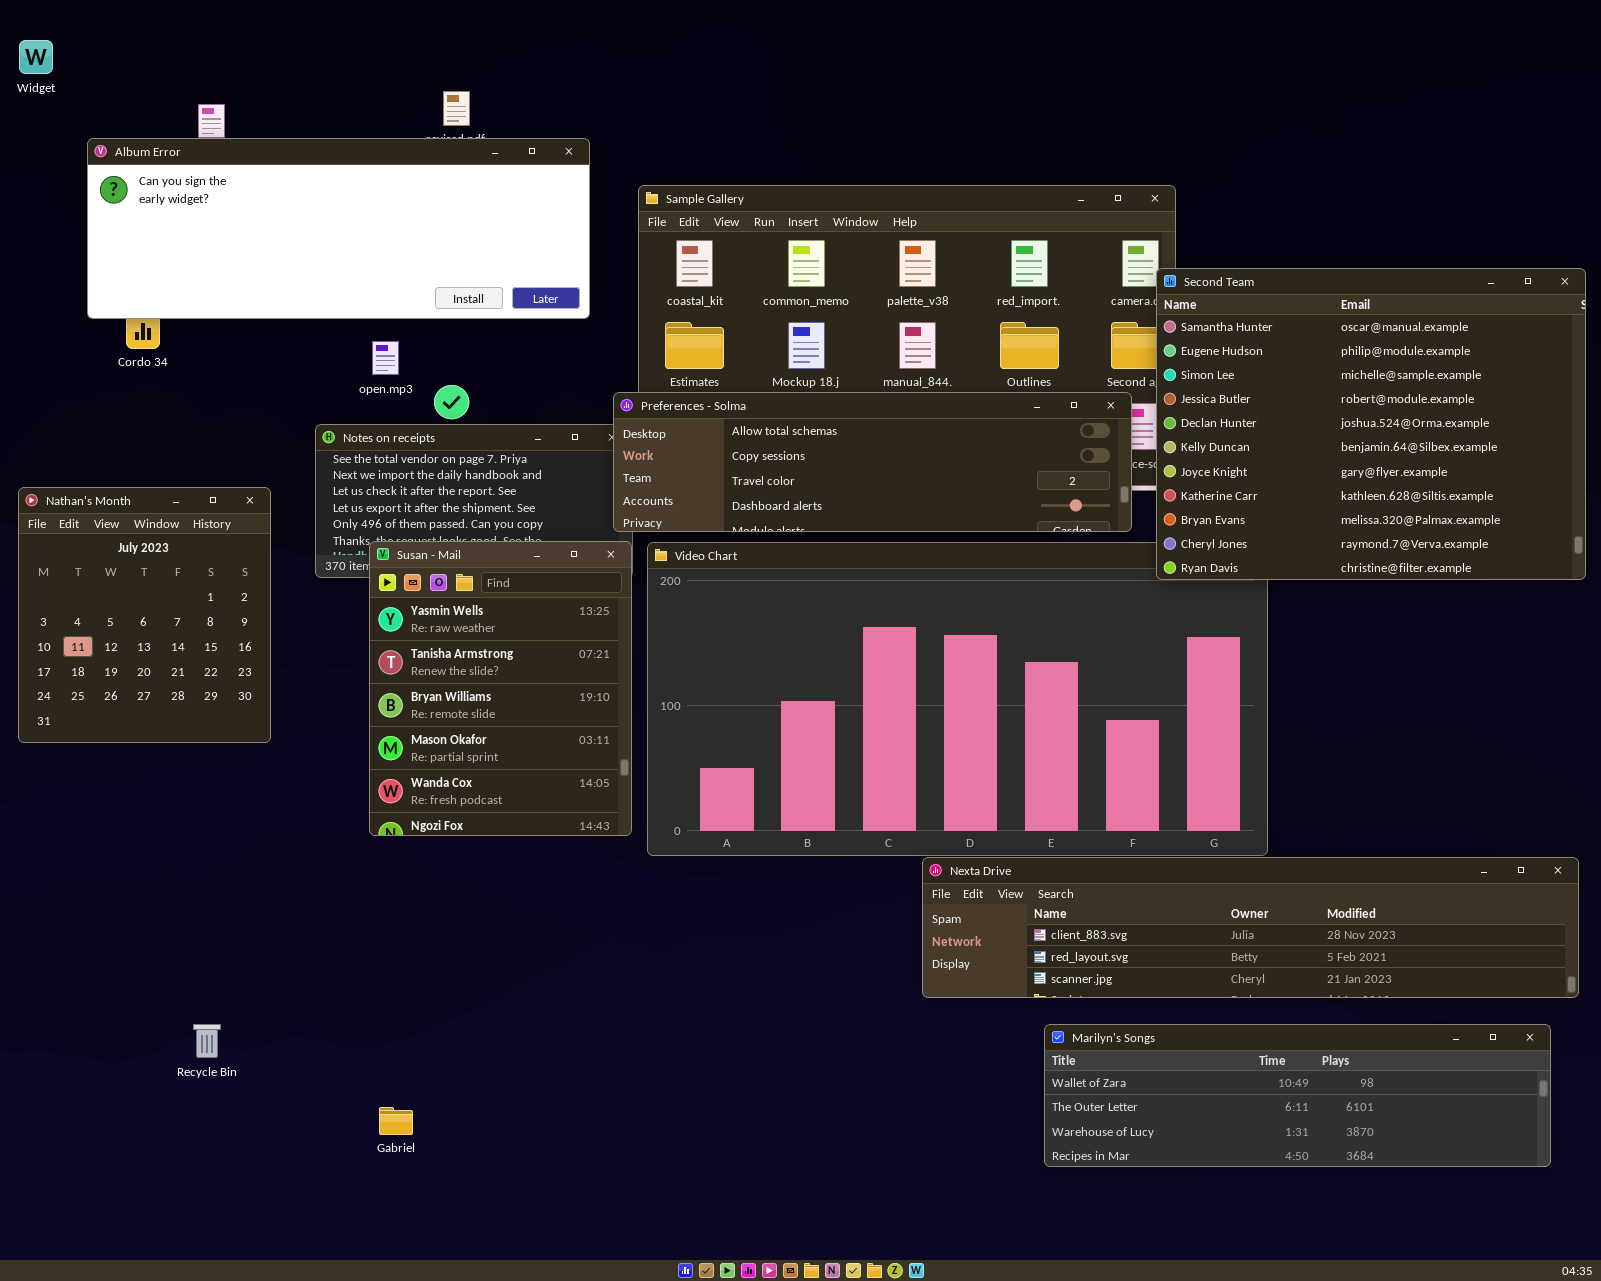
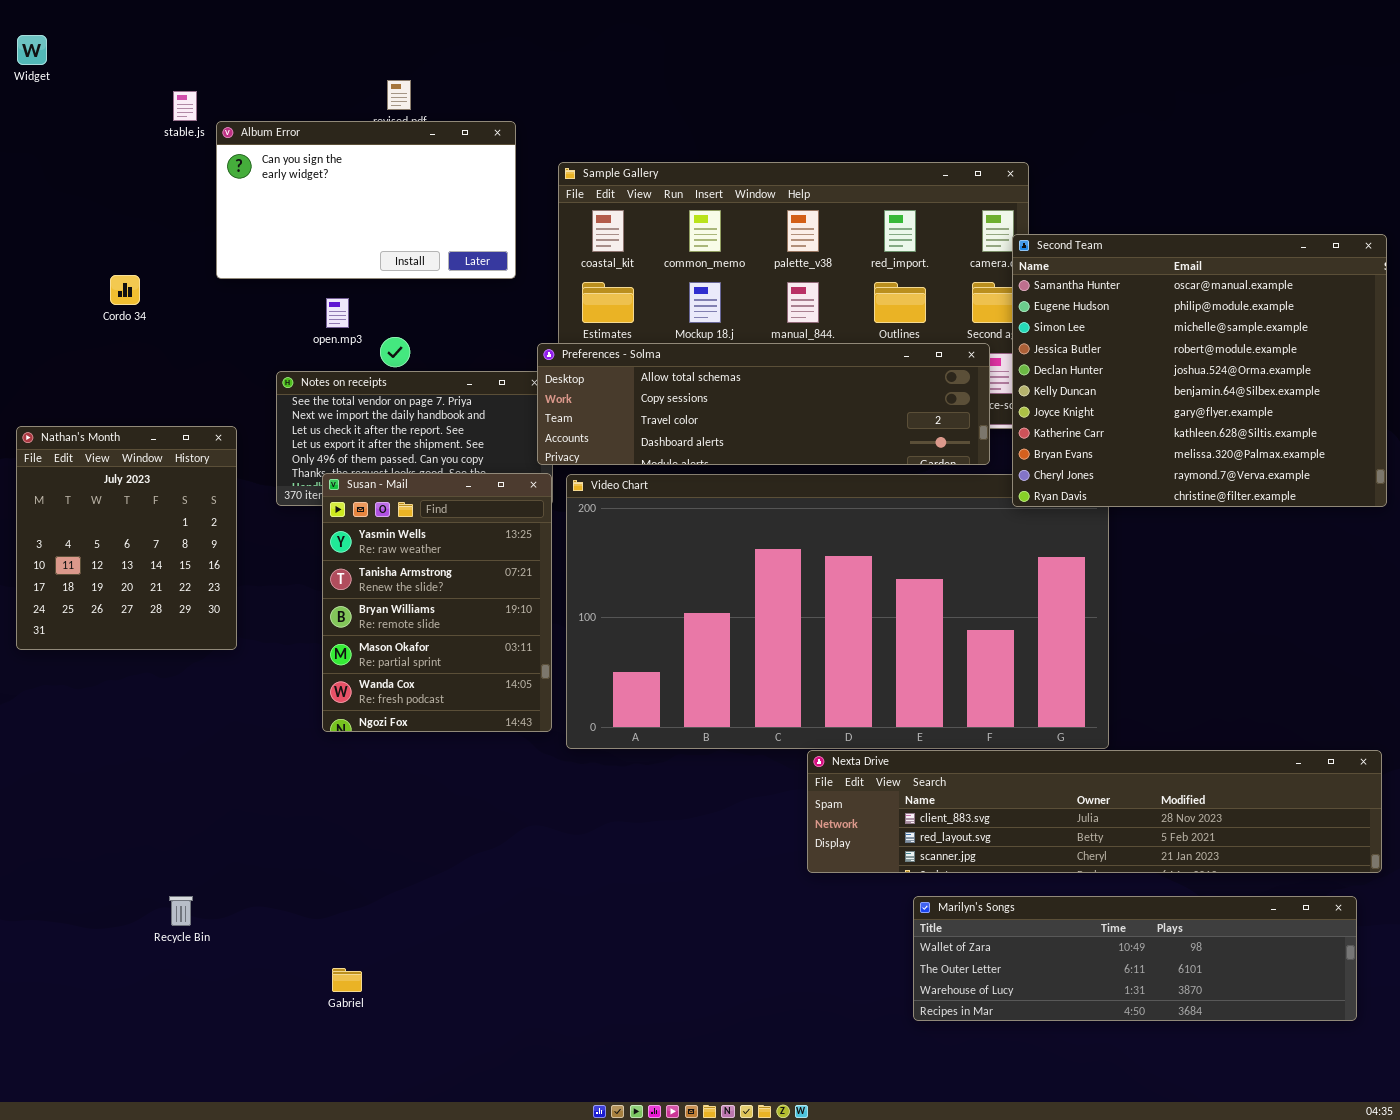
Album Error: [87,138,590,319] -> [216,121,516,279], resized

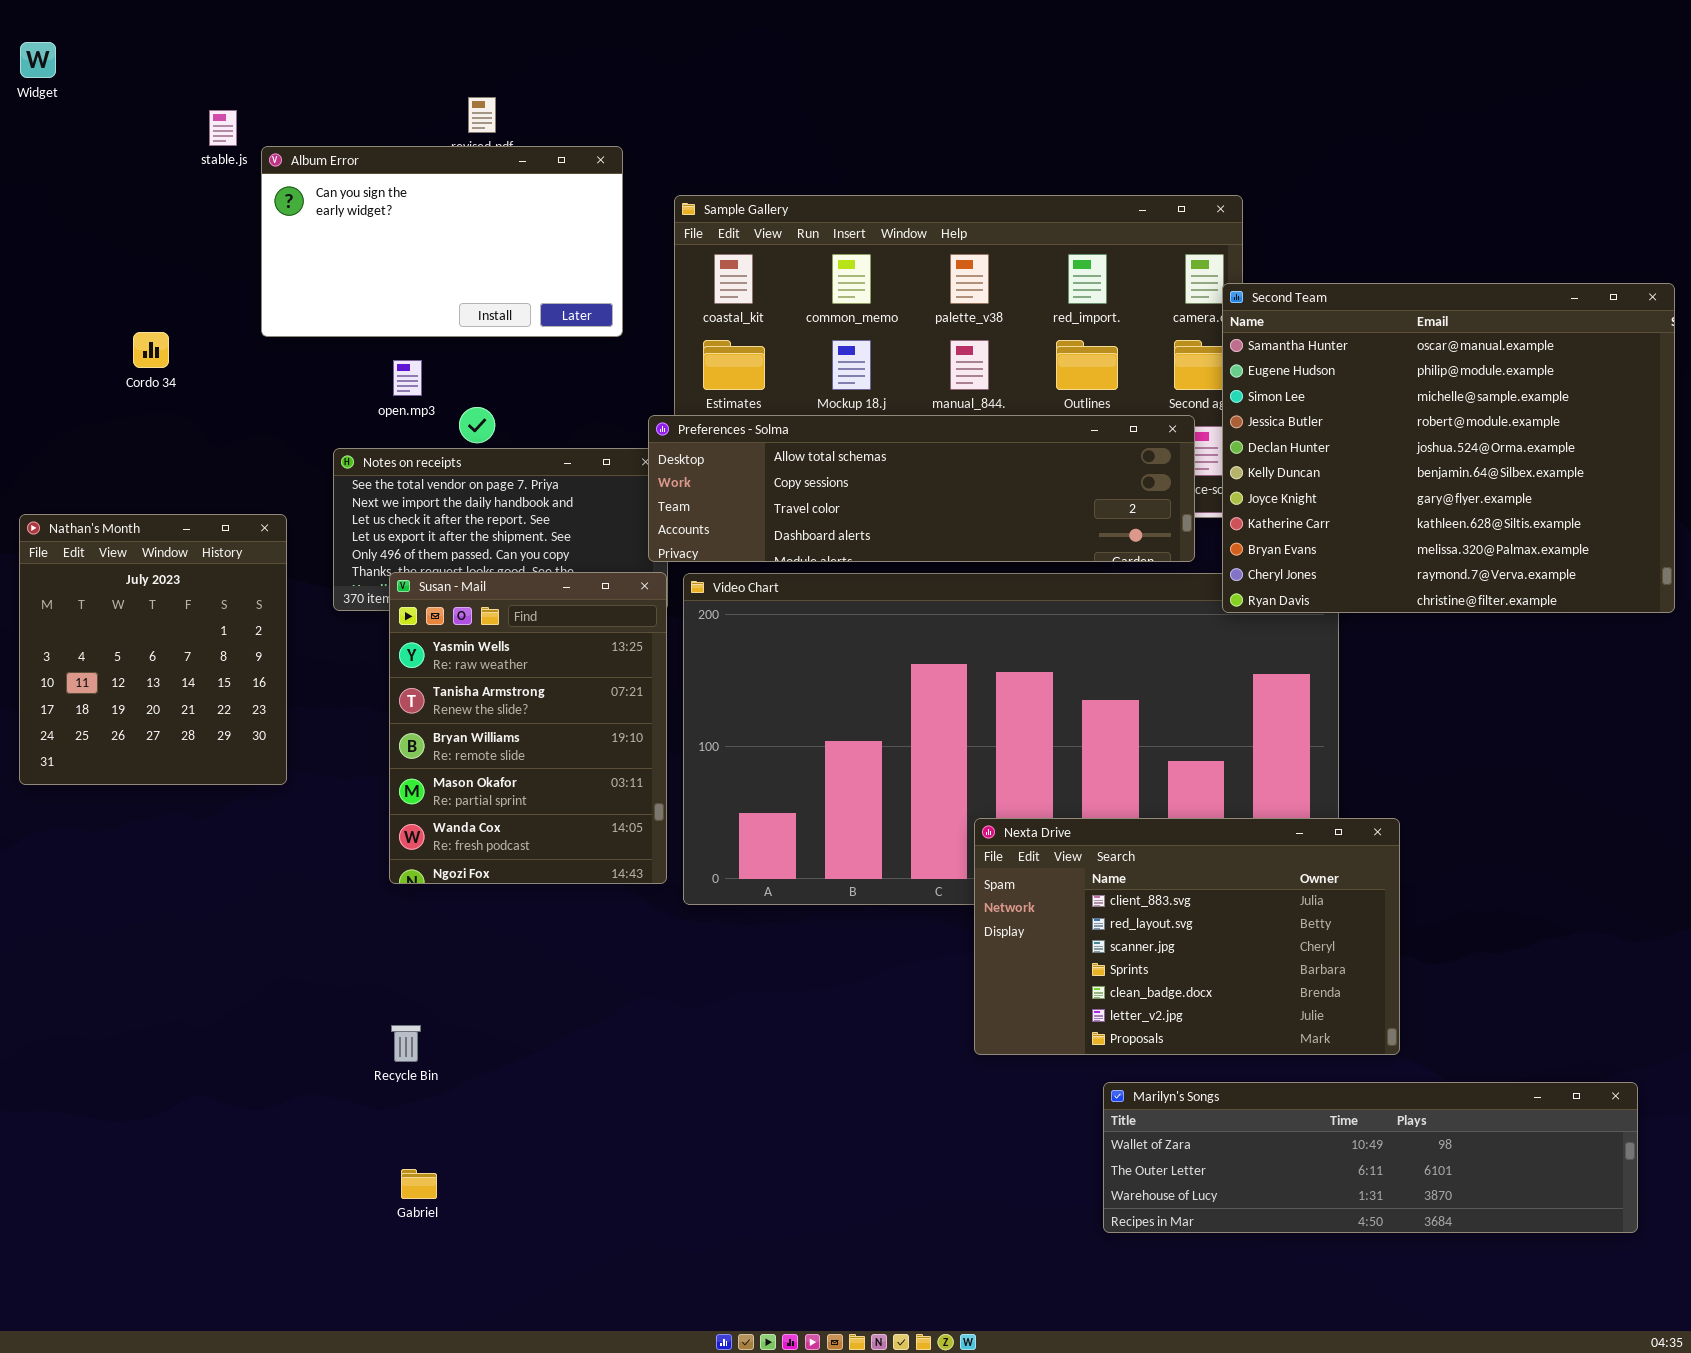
Nexta Drive: [807,750,1382,873] -> [974,818,1400,1055], resized
Recycle Bin: [169,896,193,926] -> [391,1025,421,1062], moved

